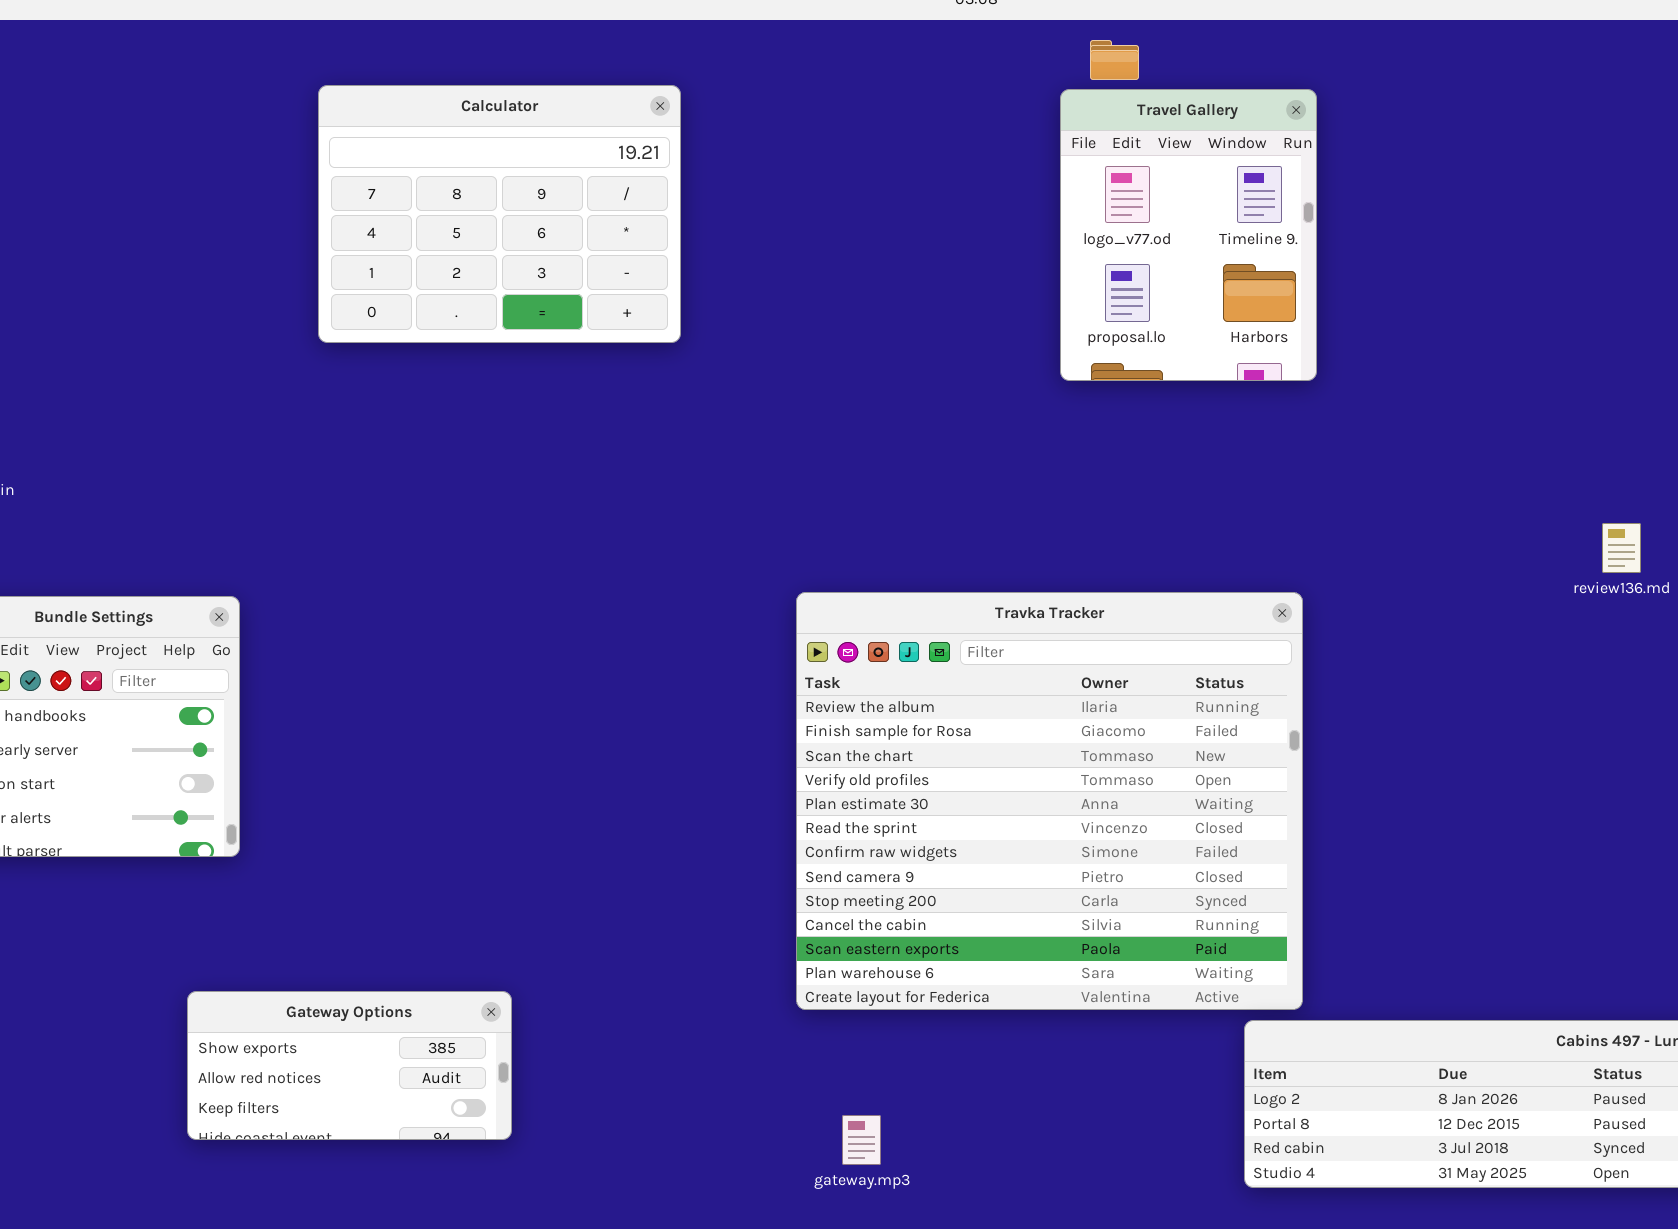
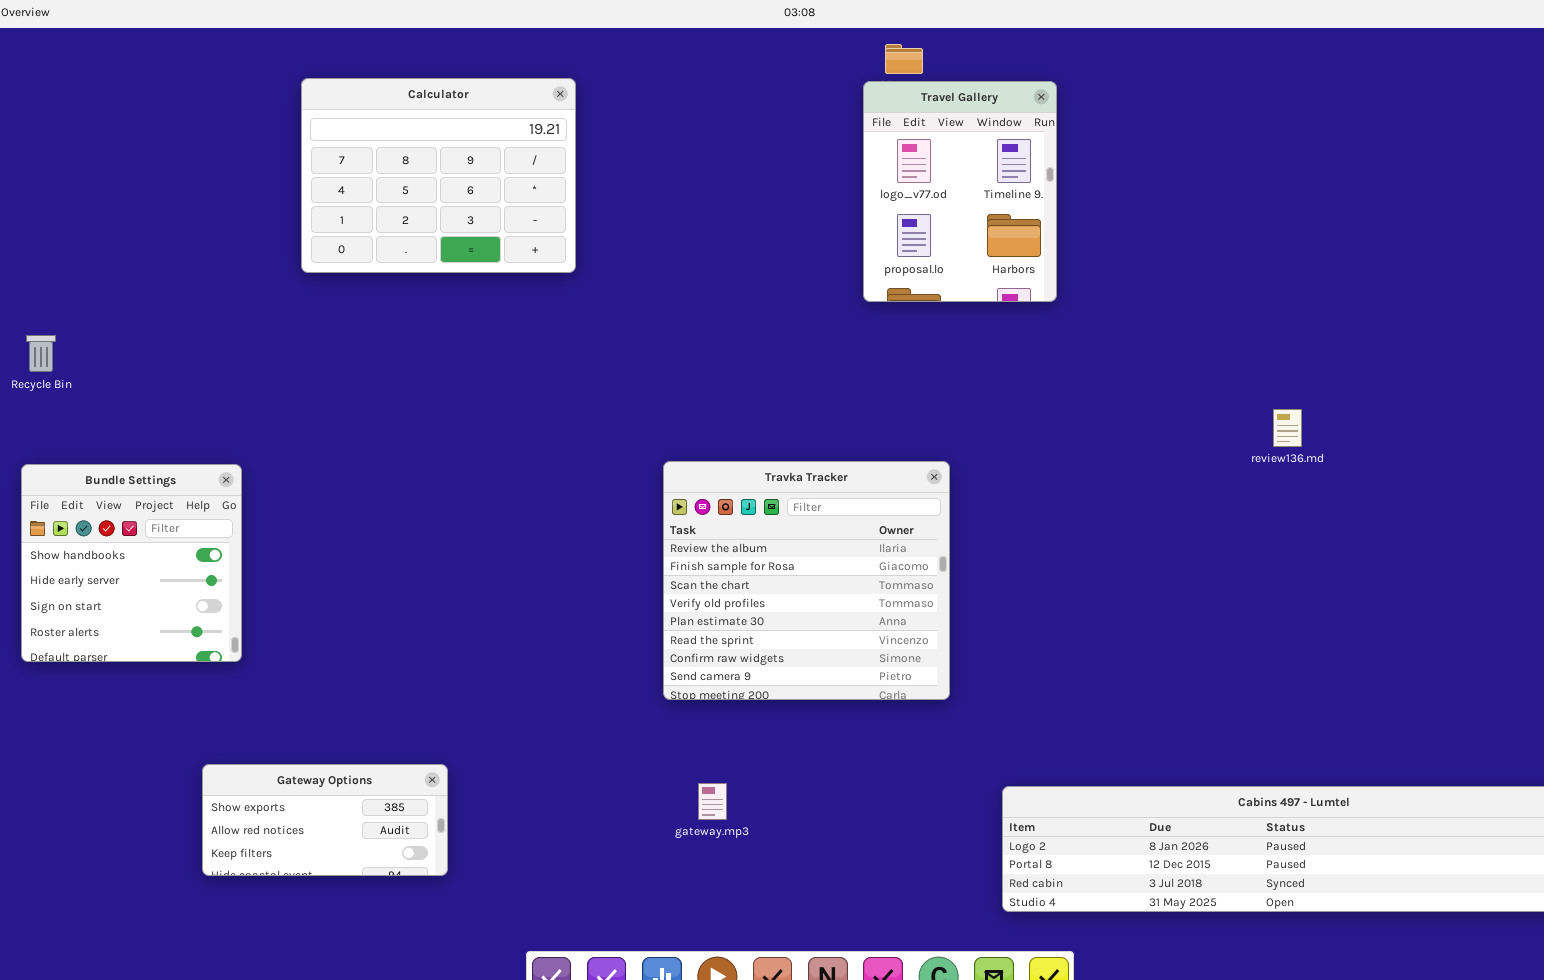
Travka Tracker: [796,592,1303,1010] -> [663,461,950,700], resized
gateway.mp3: [842,1115,881,1165] -> [698,783,727,820], moved

